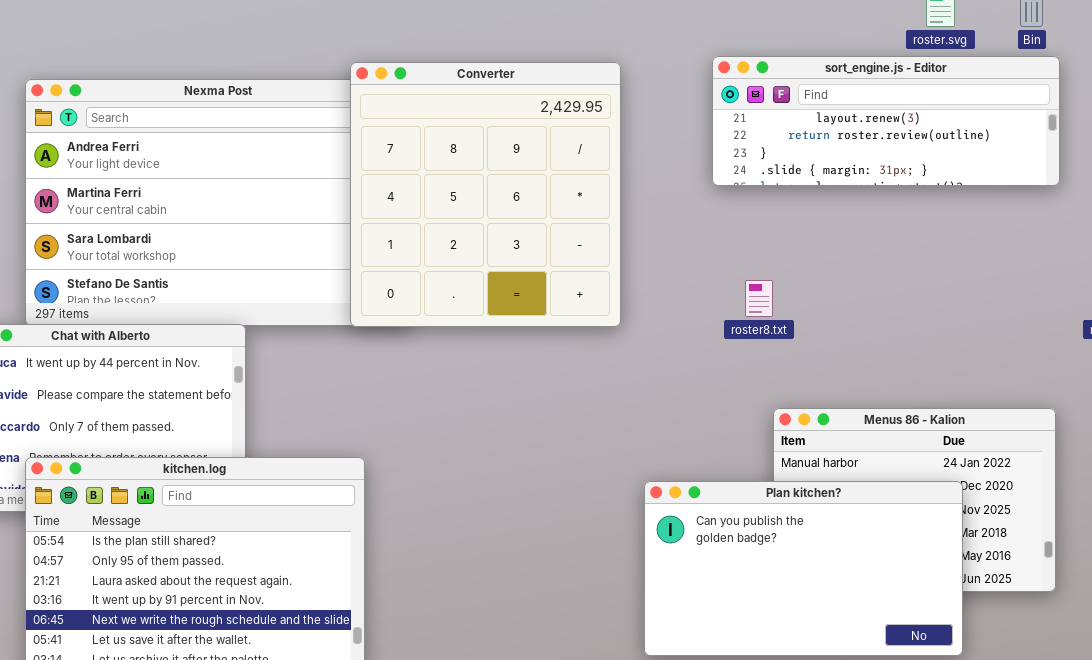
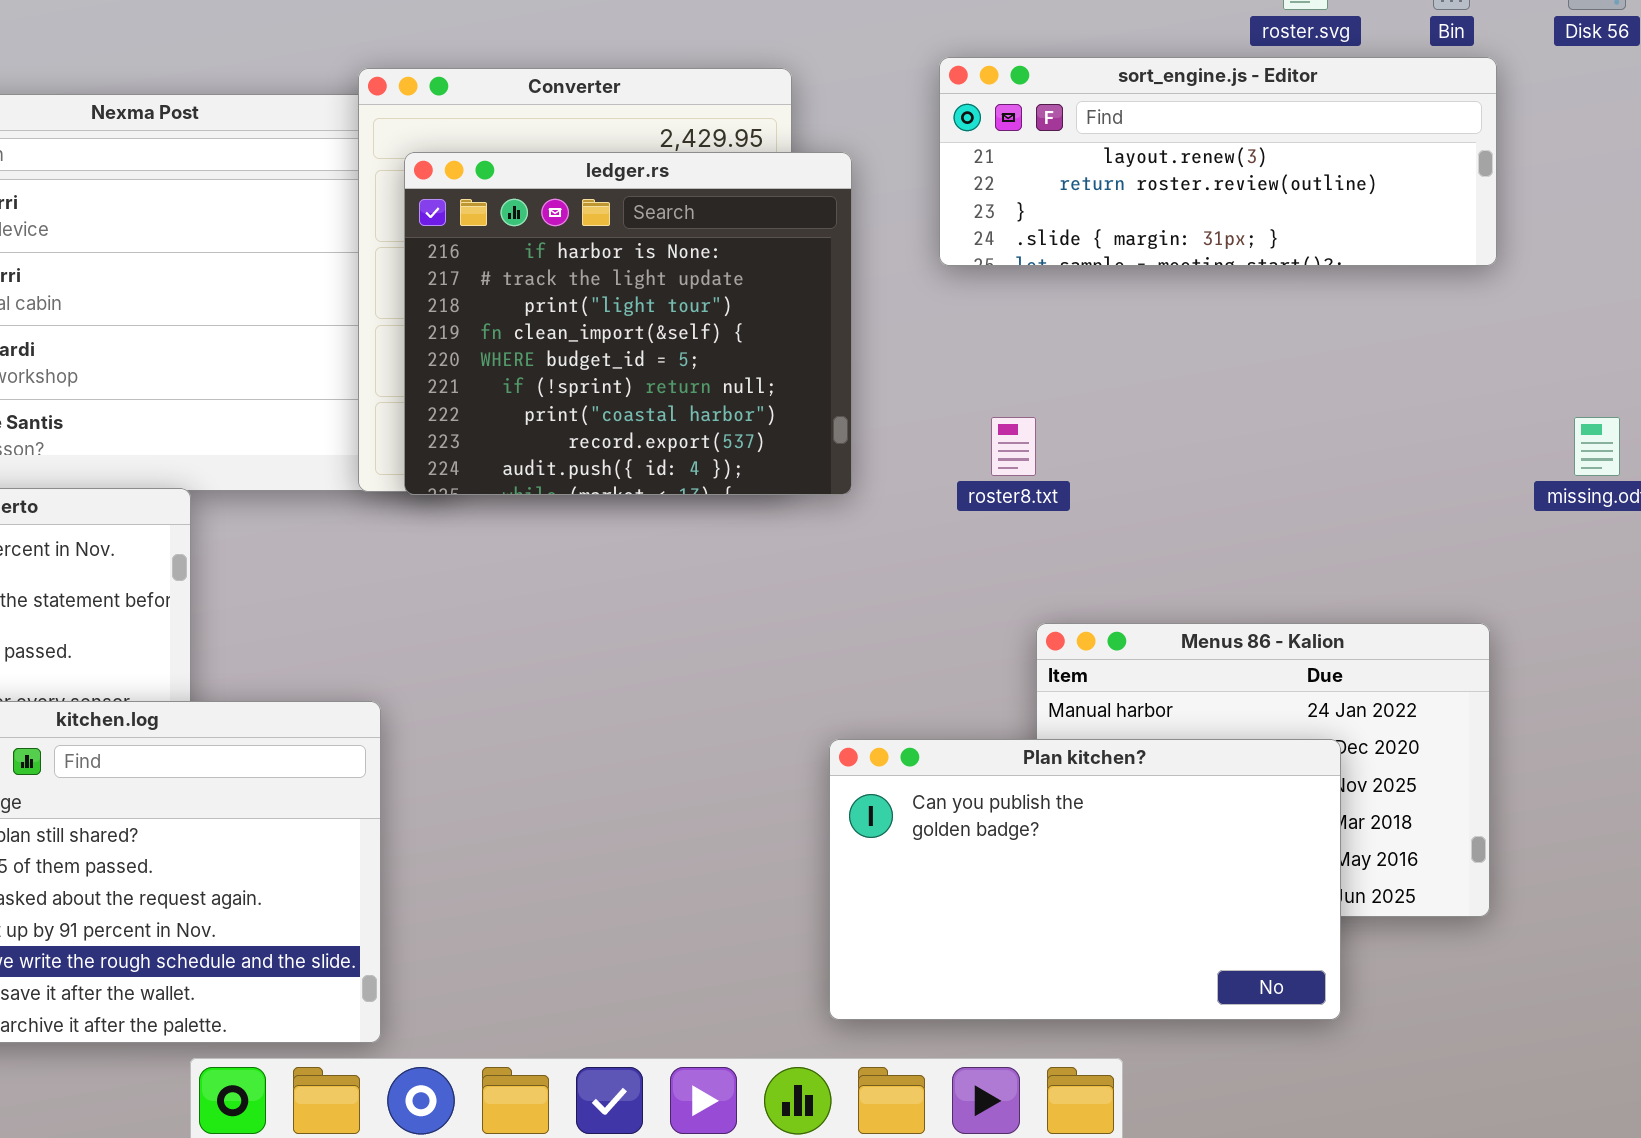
ledger.rs: none -> [404,152,852,495], opened

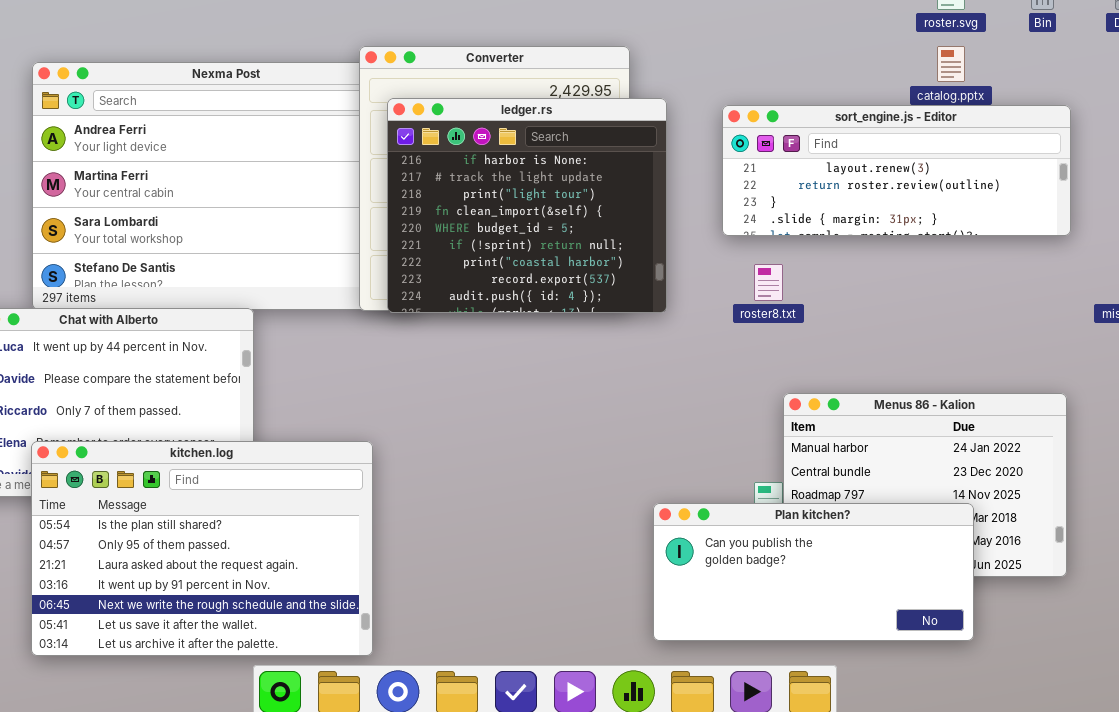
sort_engine.js - Editor: [939,57,1497,266] -> [722,105,1071,236], moved
Plan kitchen?: [829,739,1341,1020] -> [653,503,974,641], resized

